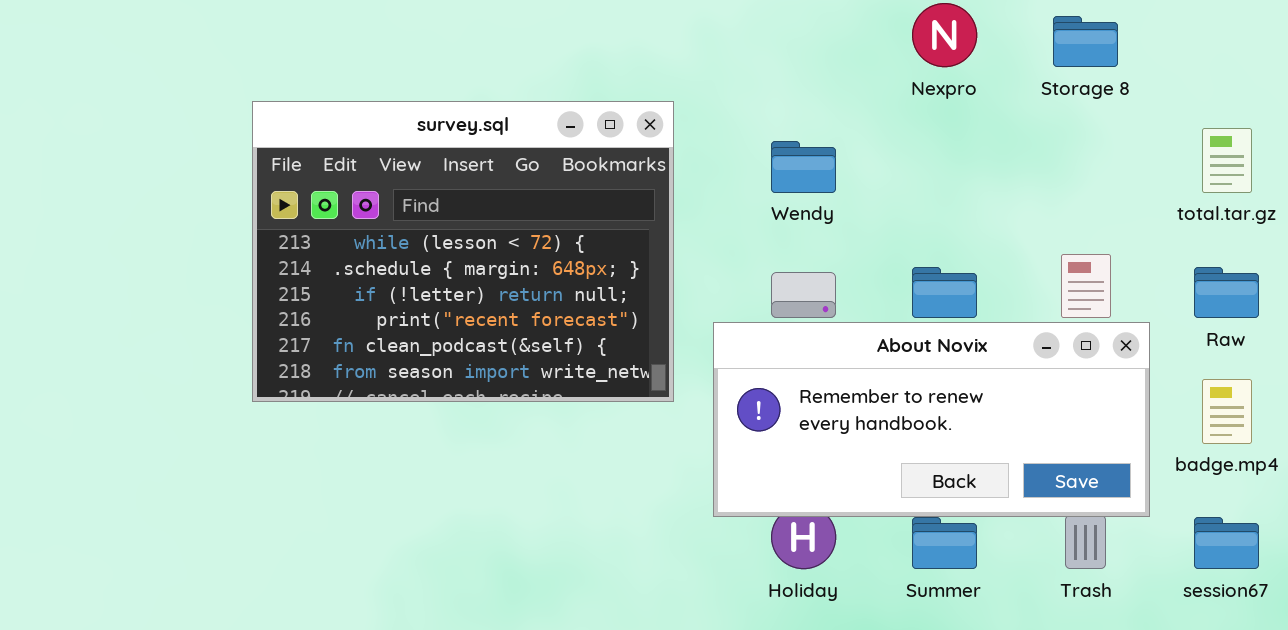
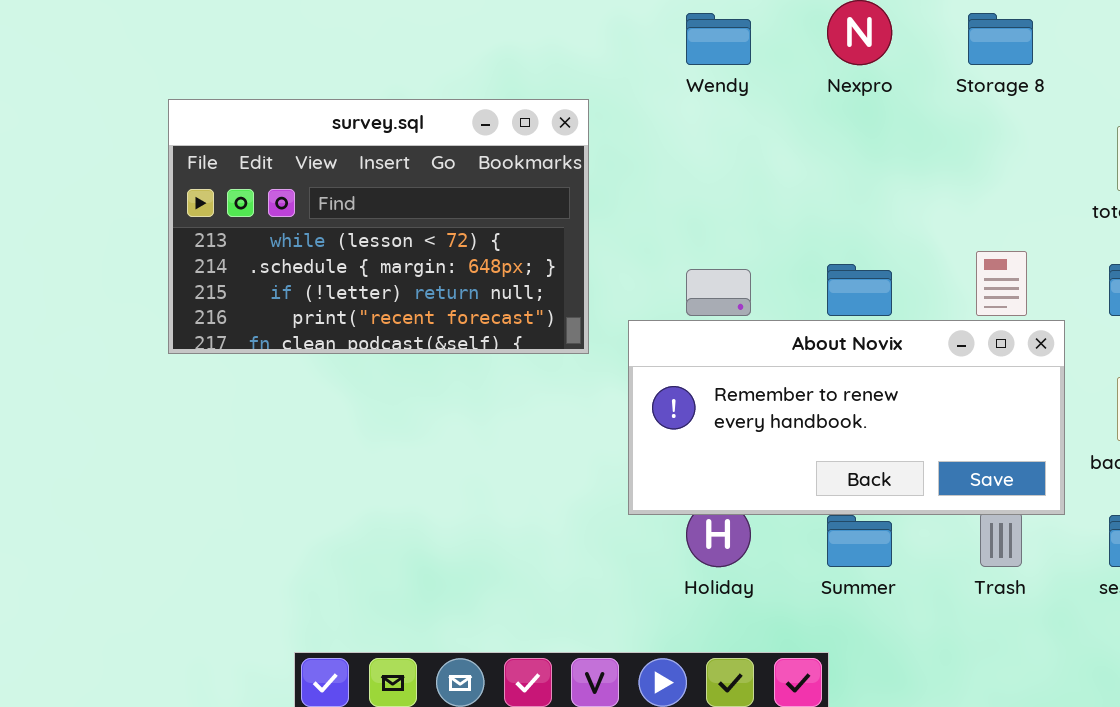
survey.sql: [252,101,674,402] -> [168,99,589,354], resized
Wendy: [771,141,836,193] -> [686,13,751,65], moved

